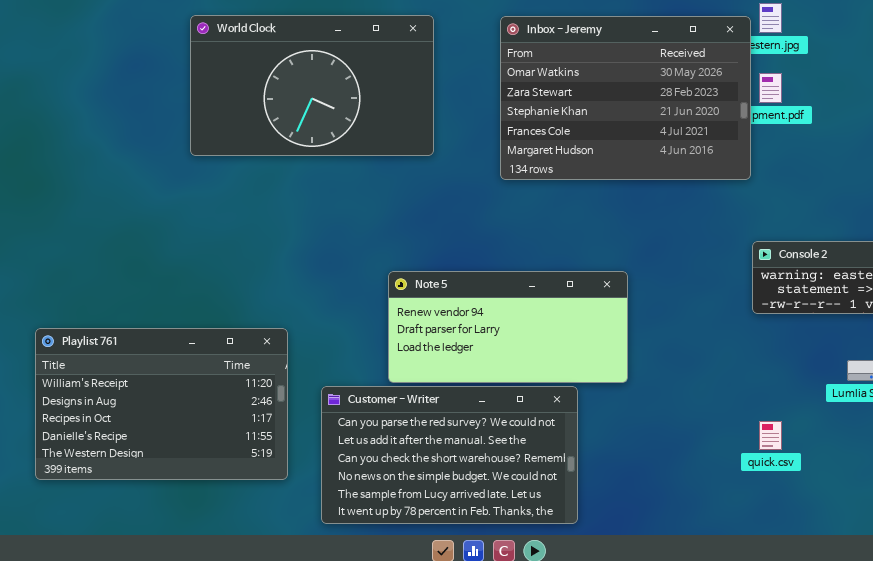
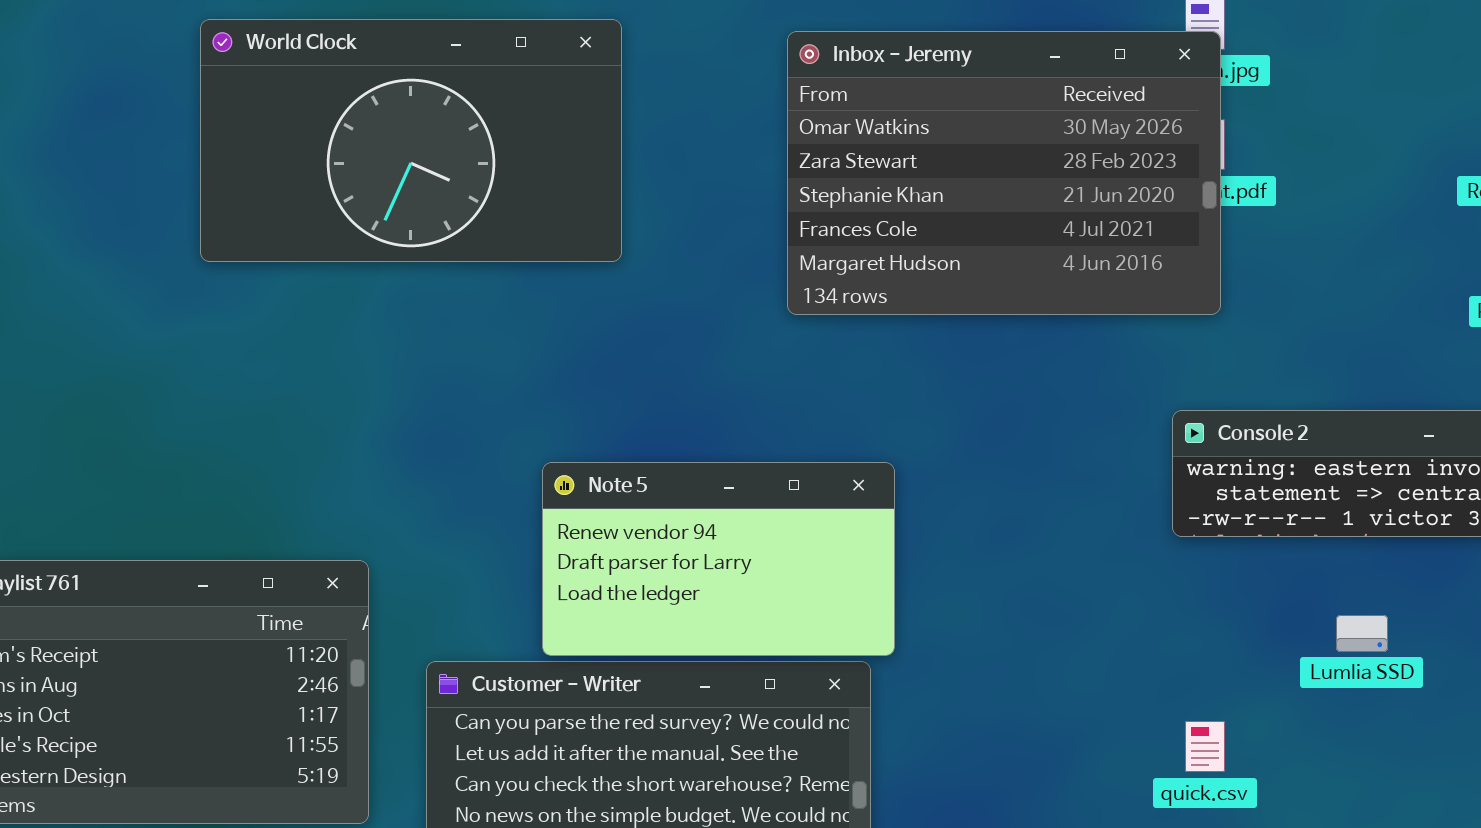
Inbox - Jeremy: [500,16,751,180] -> [787,31,1221,315], moved
Note 5: [388,271,628,383] -> [542,462,895,656], resized

